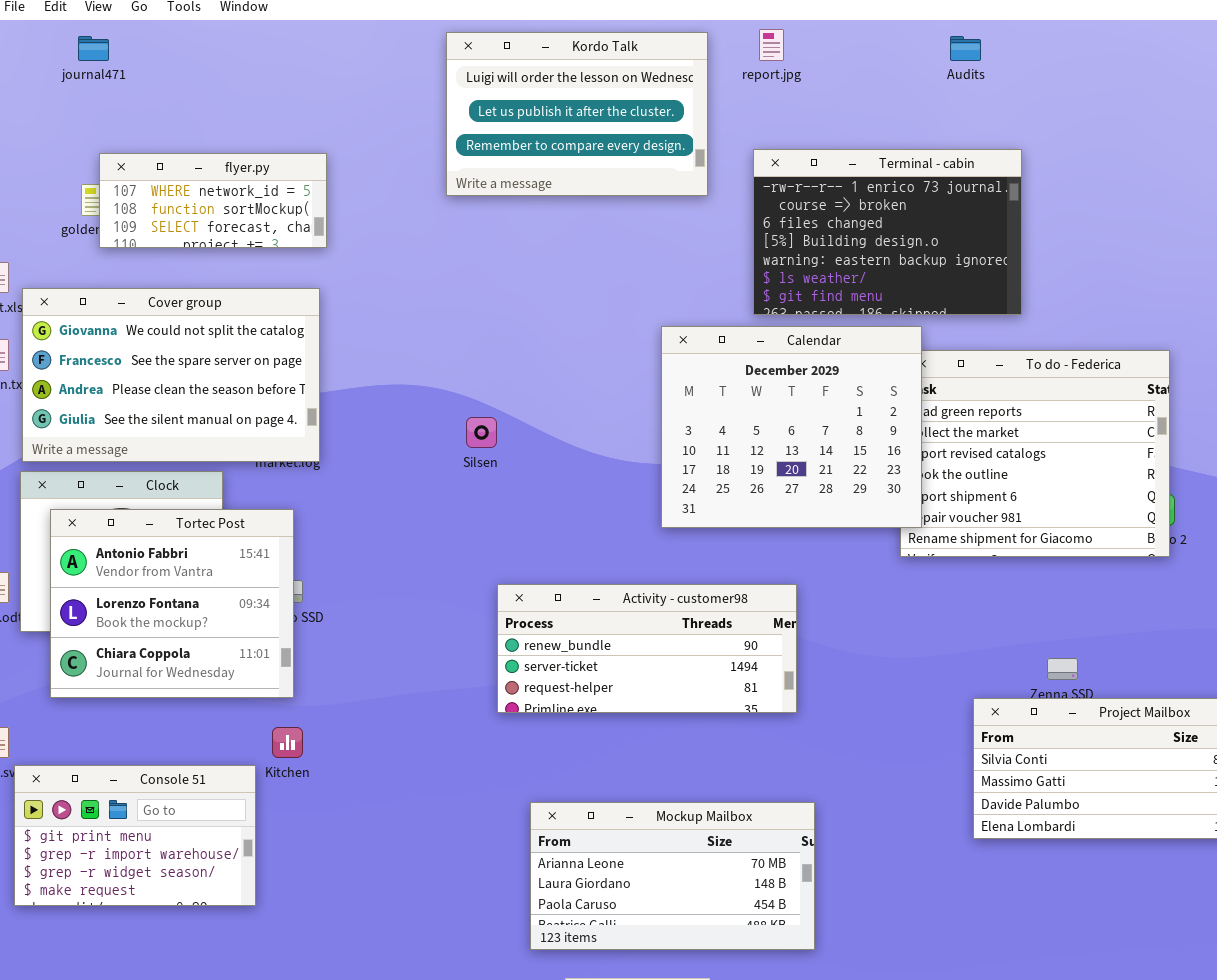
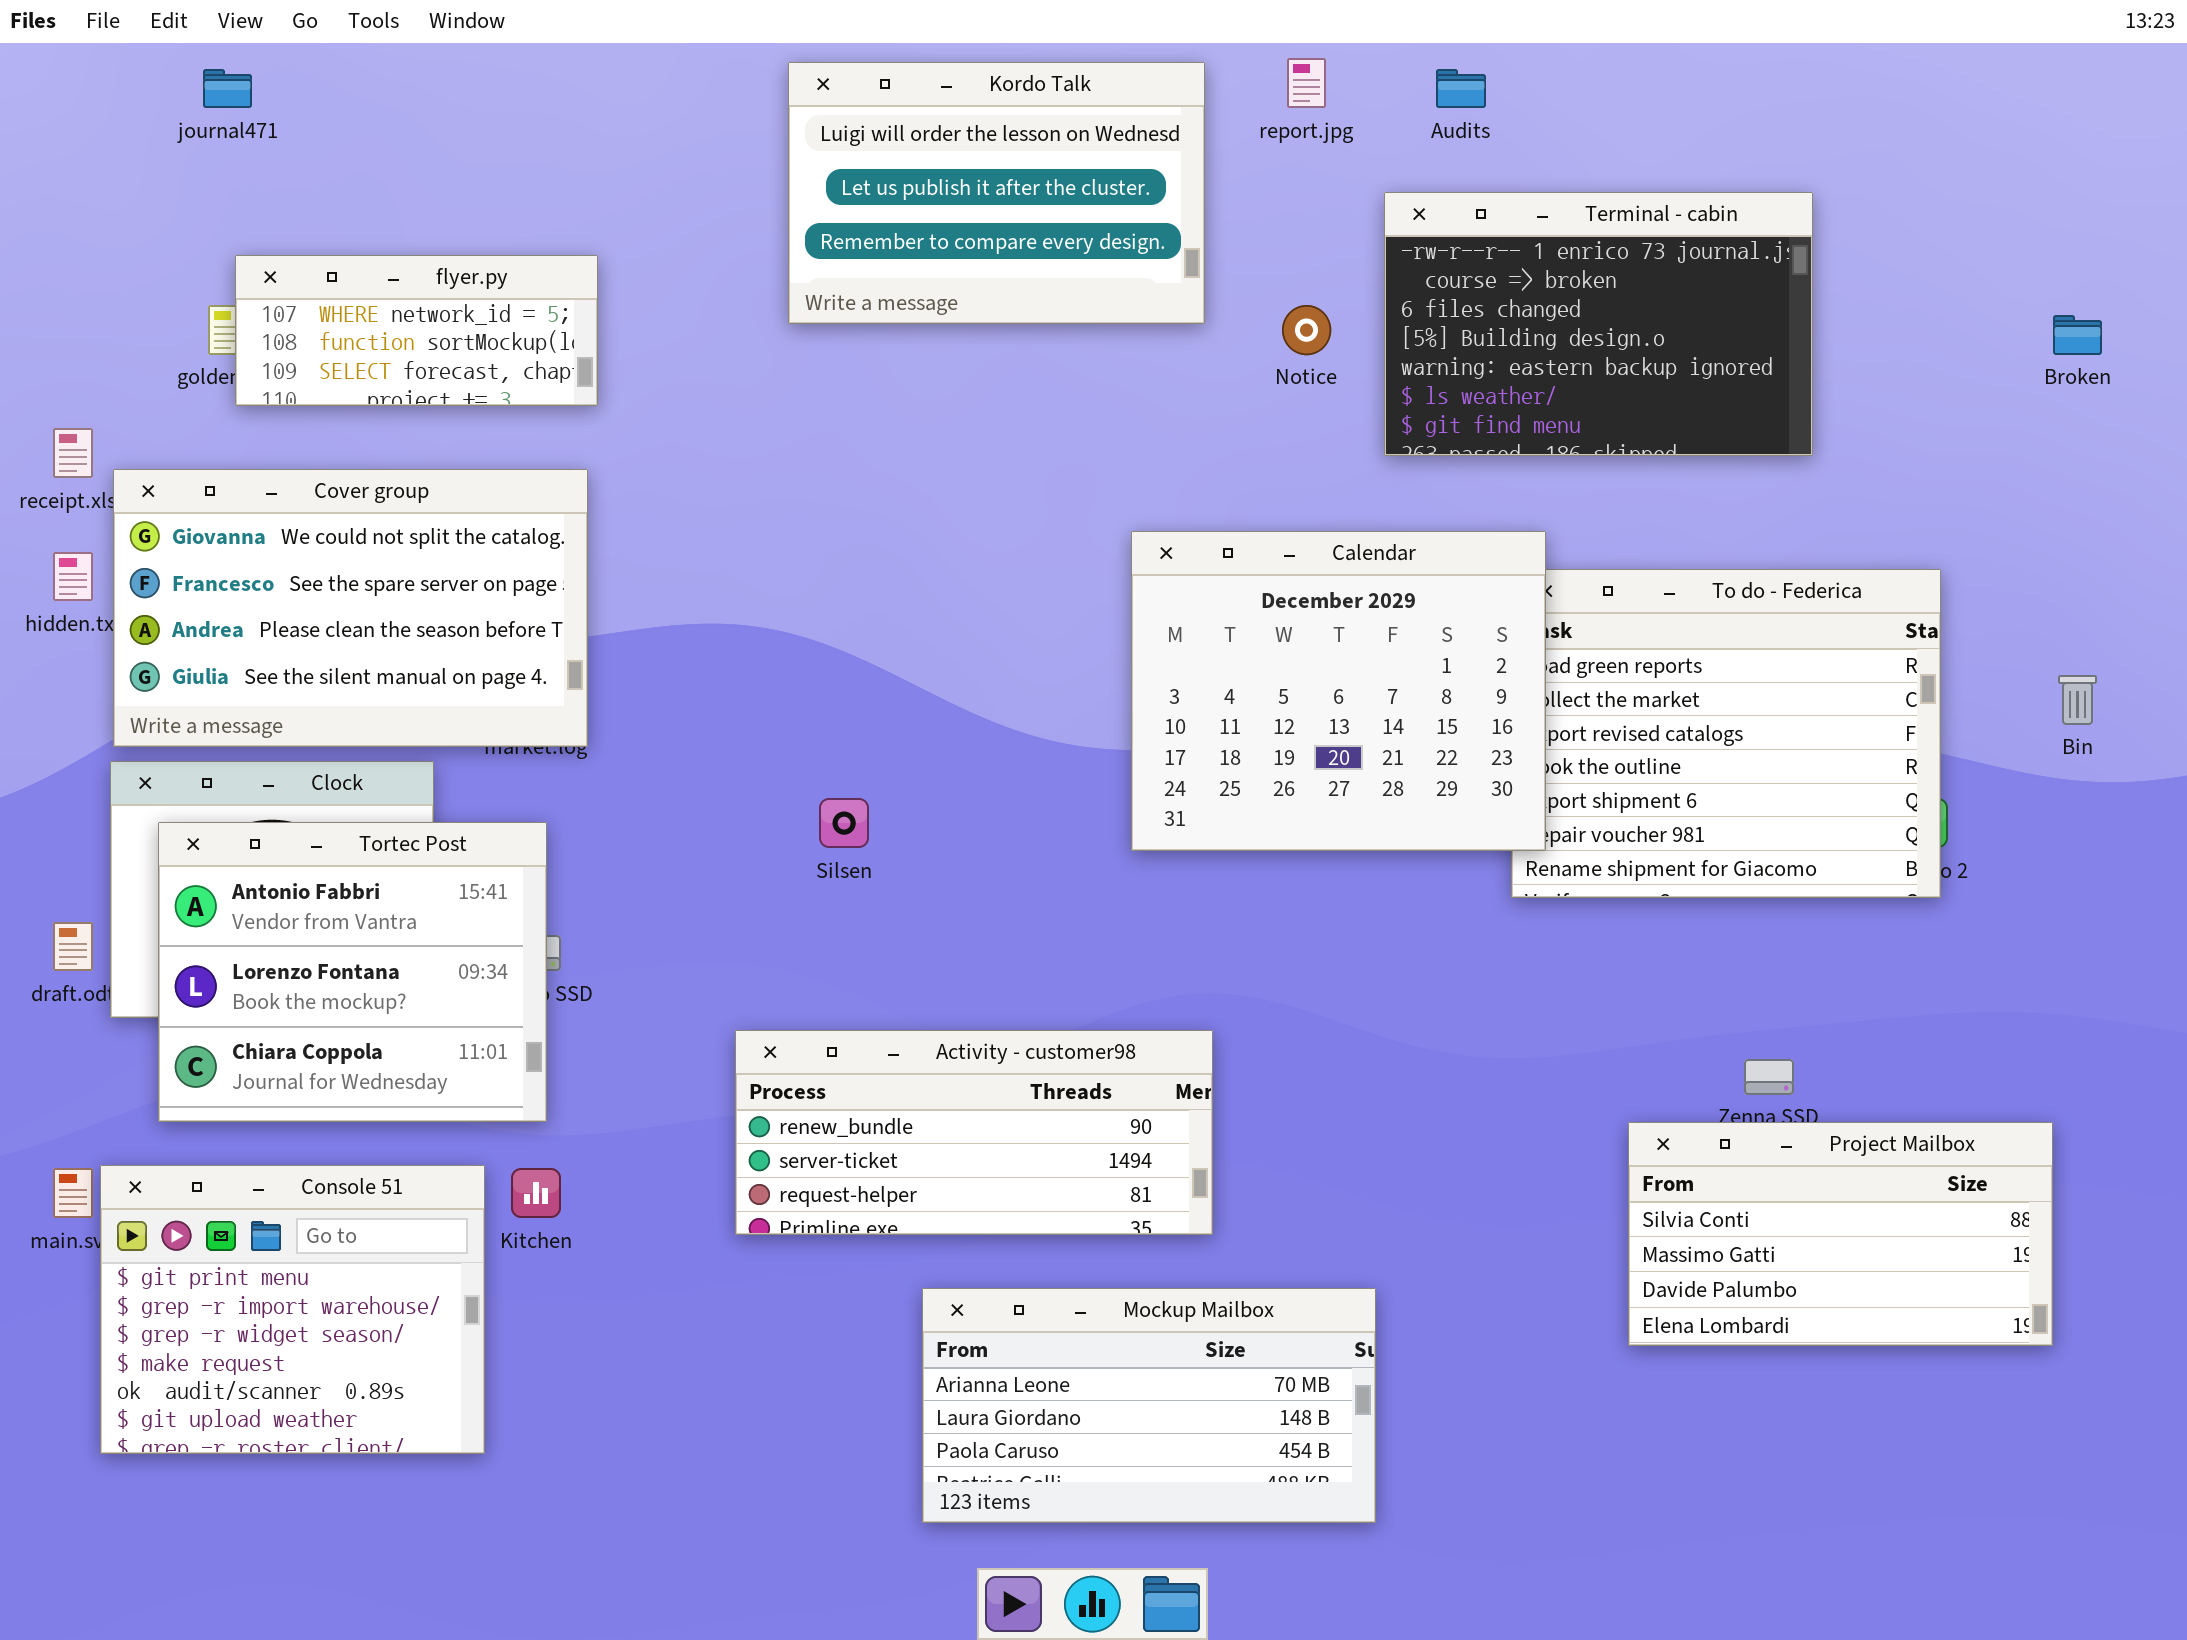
Audits: [950,36,981,61] -> [1436,69,1486,108], moved
Terminal - cabin: [753,149,1022,315] -> [1384,192,1813,456], moved
Silsen: [466,417,497,448] -> [819,798,869,848], moved
Activity - customer98: [497,584,797,713] -> [735,1030,1213,1235], moved
Console 51: [14,765,256,906] -> [100,1165,485,1454], resized

